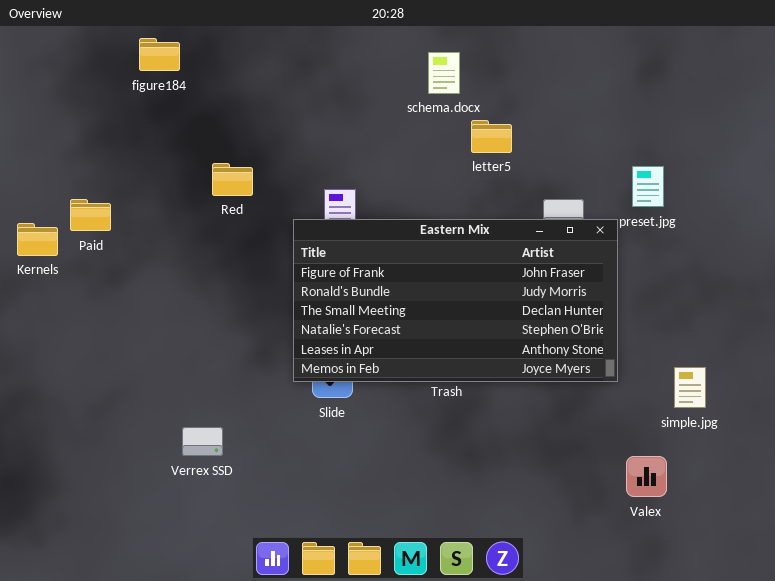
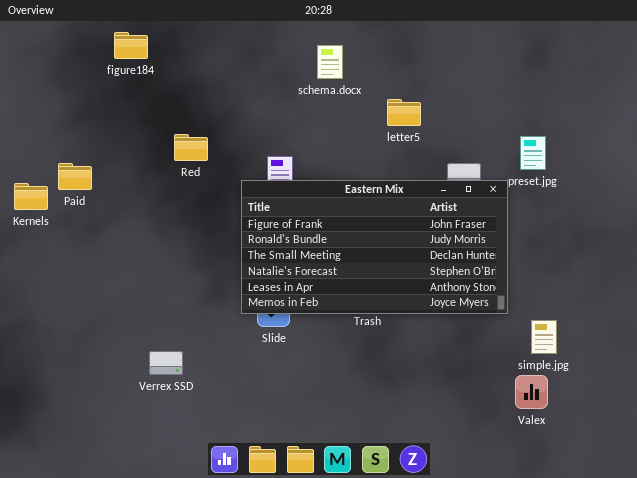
schema.docx: [428,52,460,94] -> [317,45,343,79], moved
simple.jpg: [674,367,706,408] -> [531,320,557,354], moved

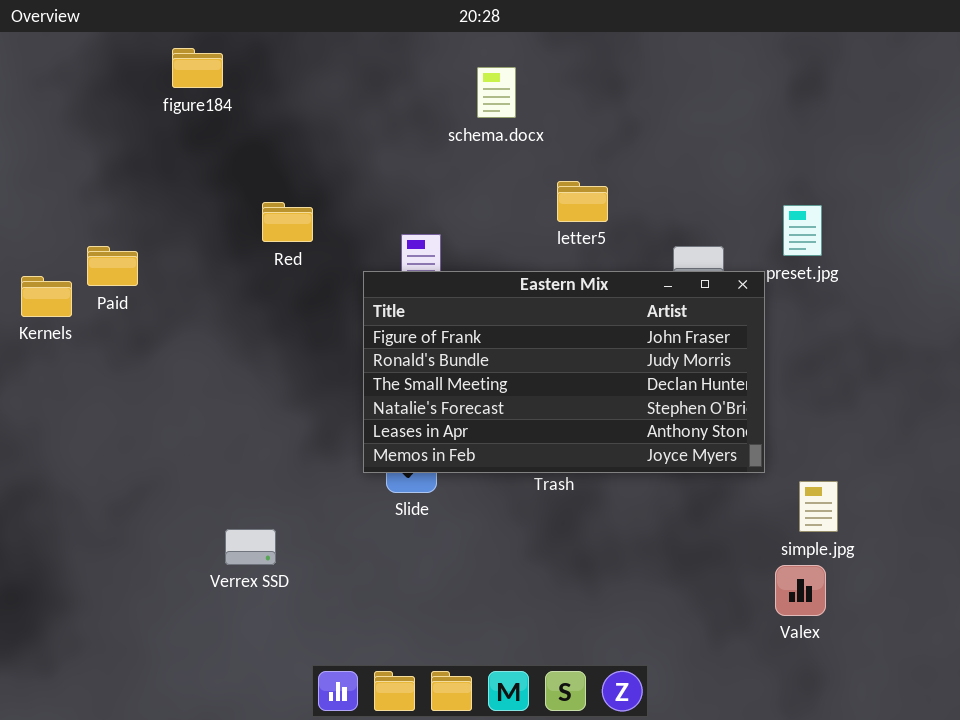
letter5: [387,99,421,126] -> [557,181,608,222], moved

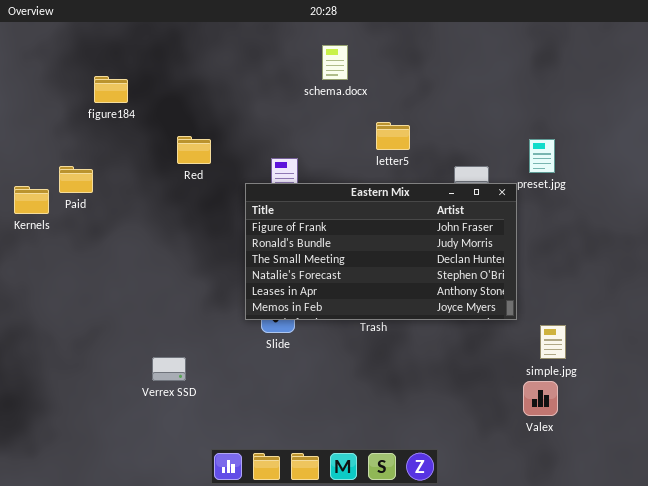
figure184: [172,48,223,88] -> [94,76,128,103], moved

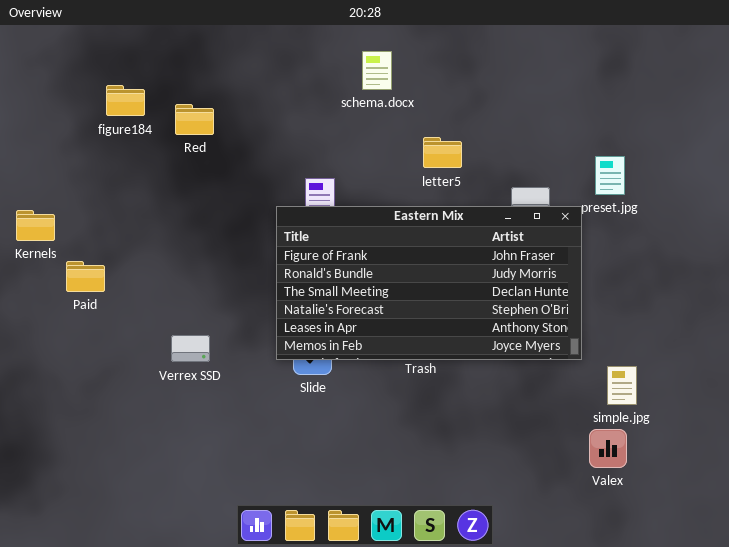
Red: [177,136,211,164] -> [175,104,214,135], moved
Paid: [59,166,93,193] -> [66,261,105,292], moved
Verrex SSD: [152,357,186,381] -> [171,335,210,362], moved

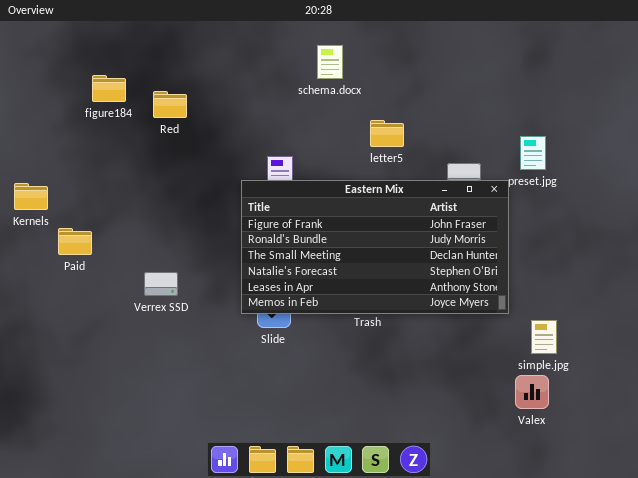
Verrex SSD: [171,335,210,362] -> [144,272,178,296], moved

